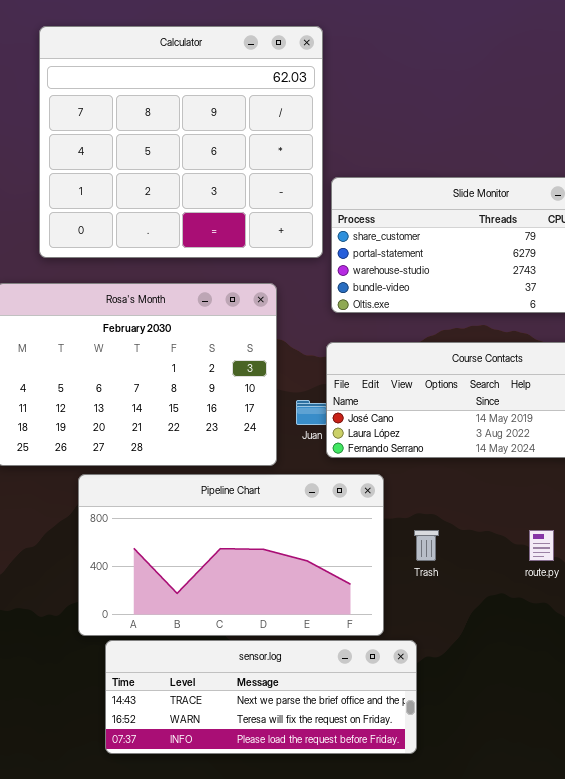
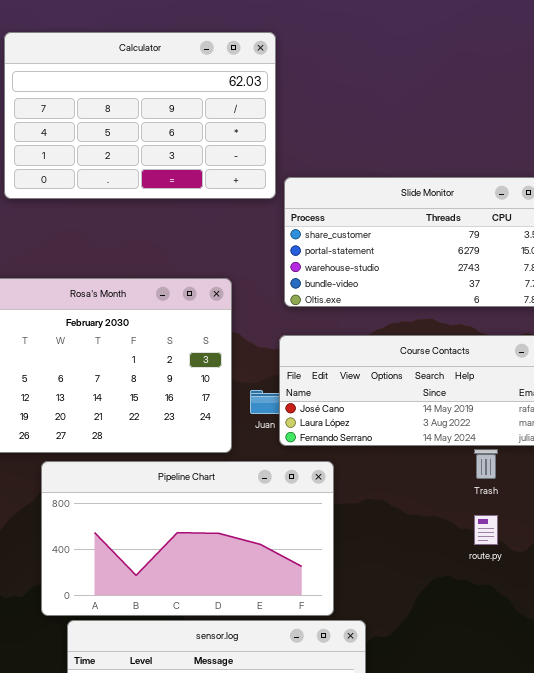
Calculator: [39,26,323,258] -> [4,32,276,199], resized
Trash: [414,530,439,561] -> [474,449,498,479], moved

